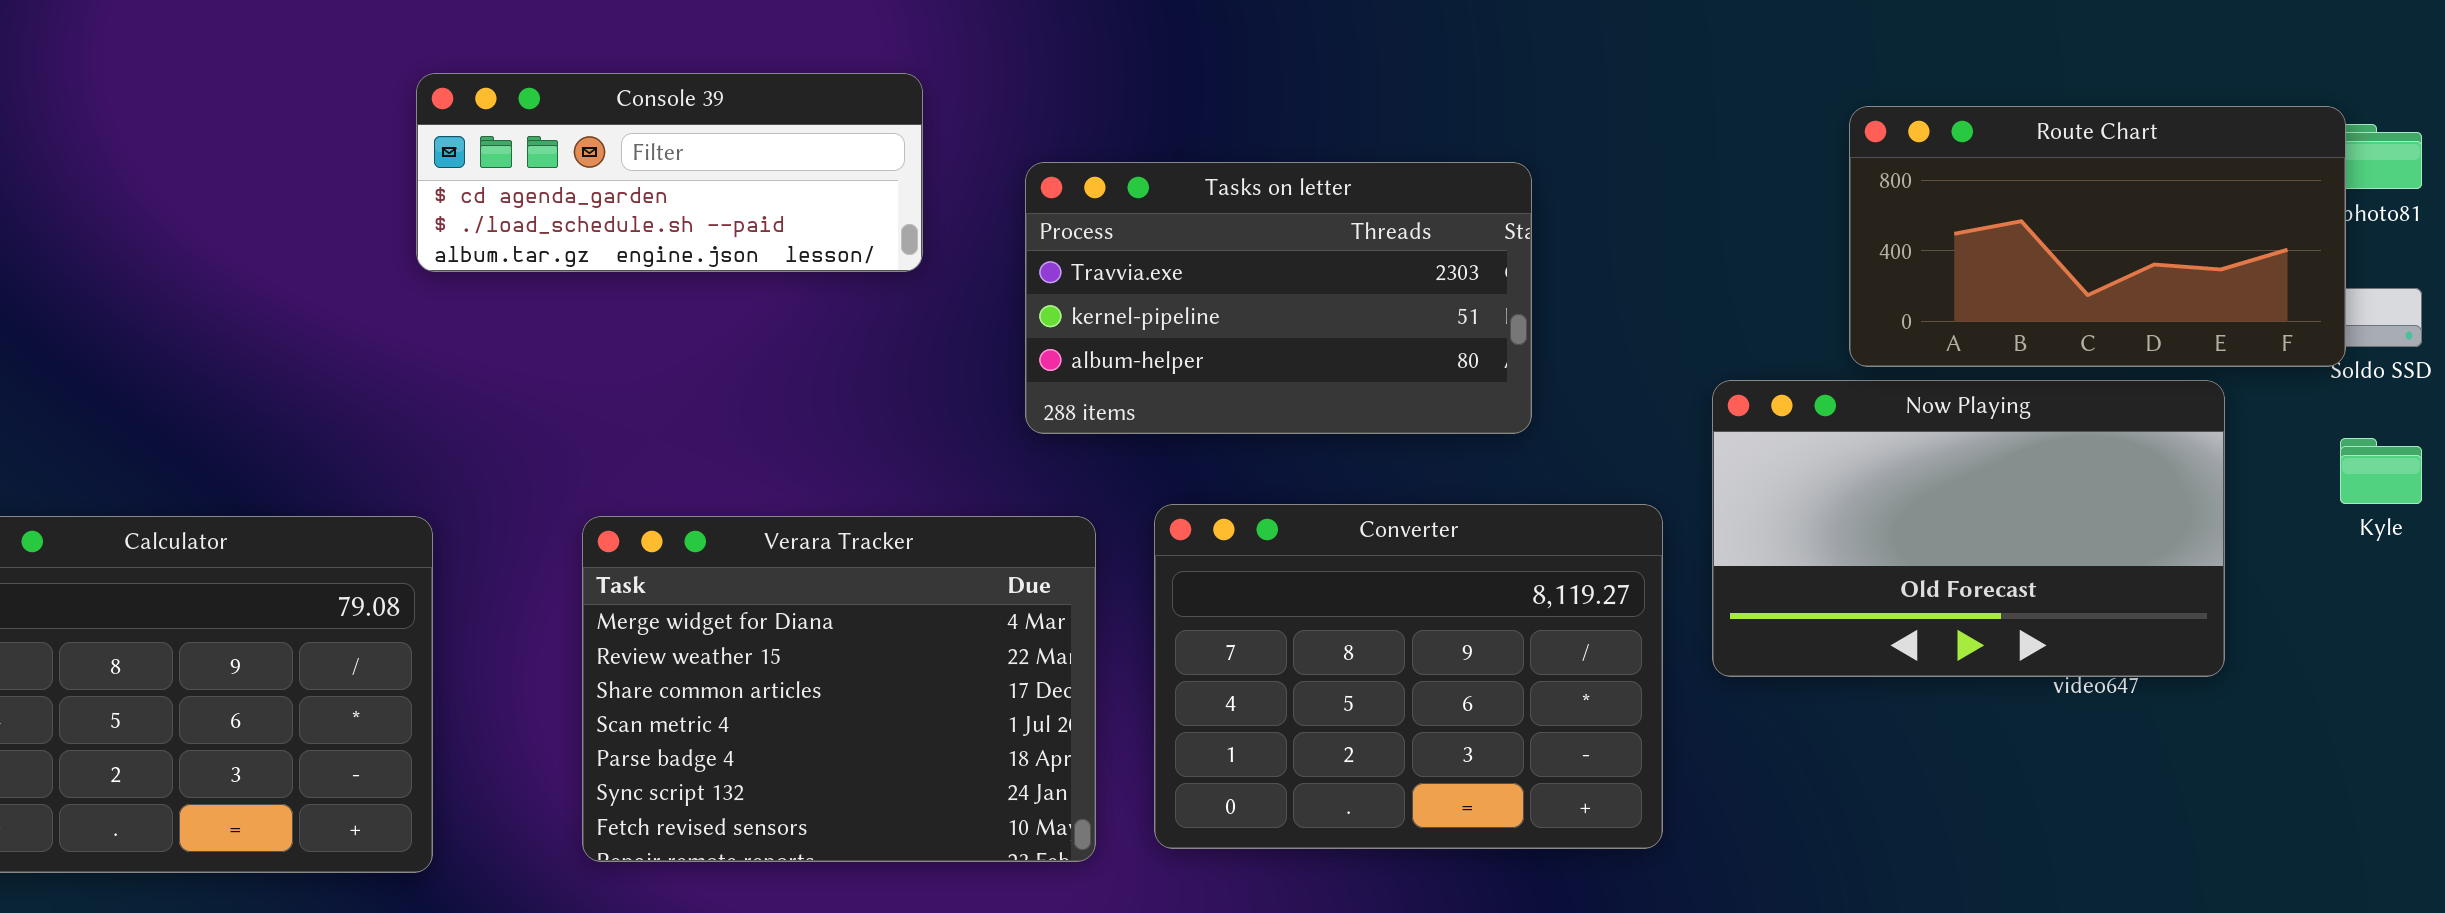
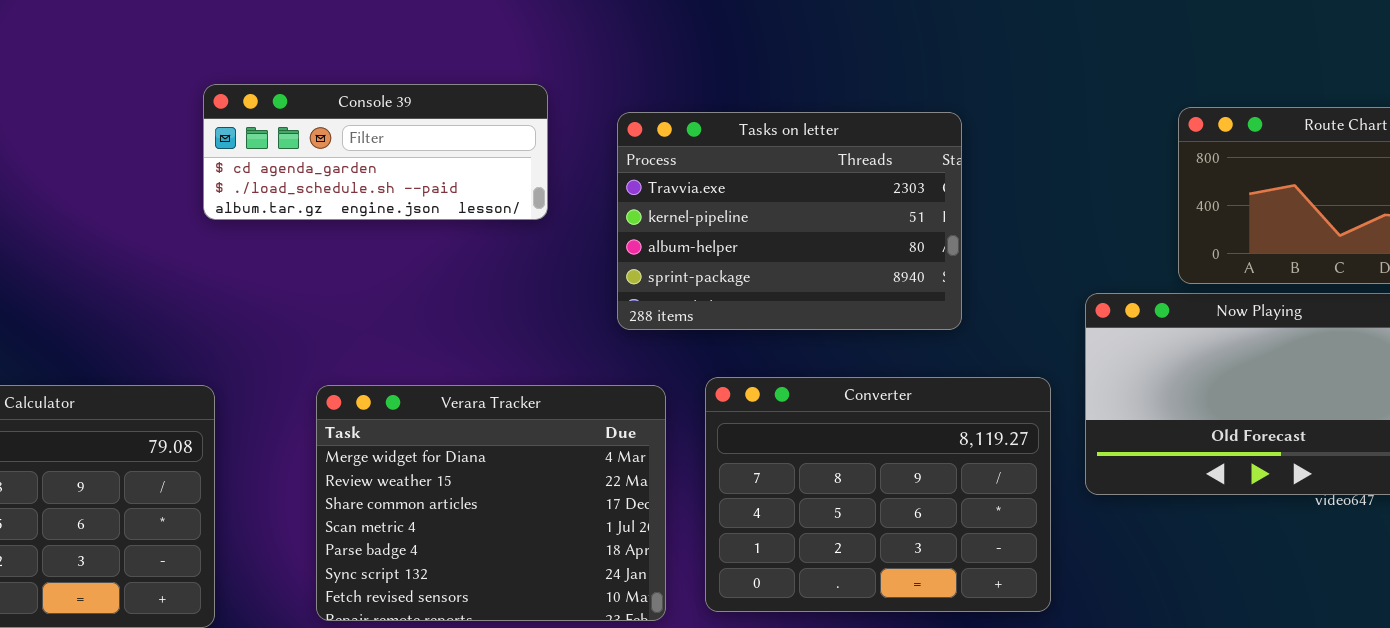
Tasks on letter: [1025,162,1532,434] -> [617,112,962,330], resized

